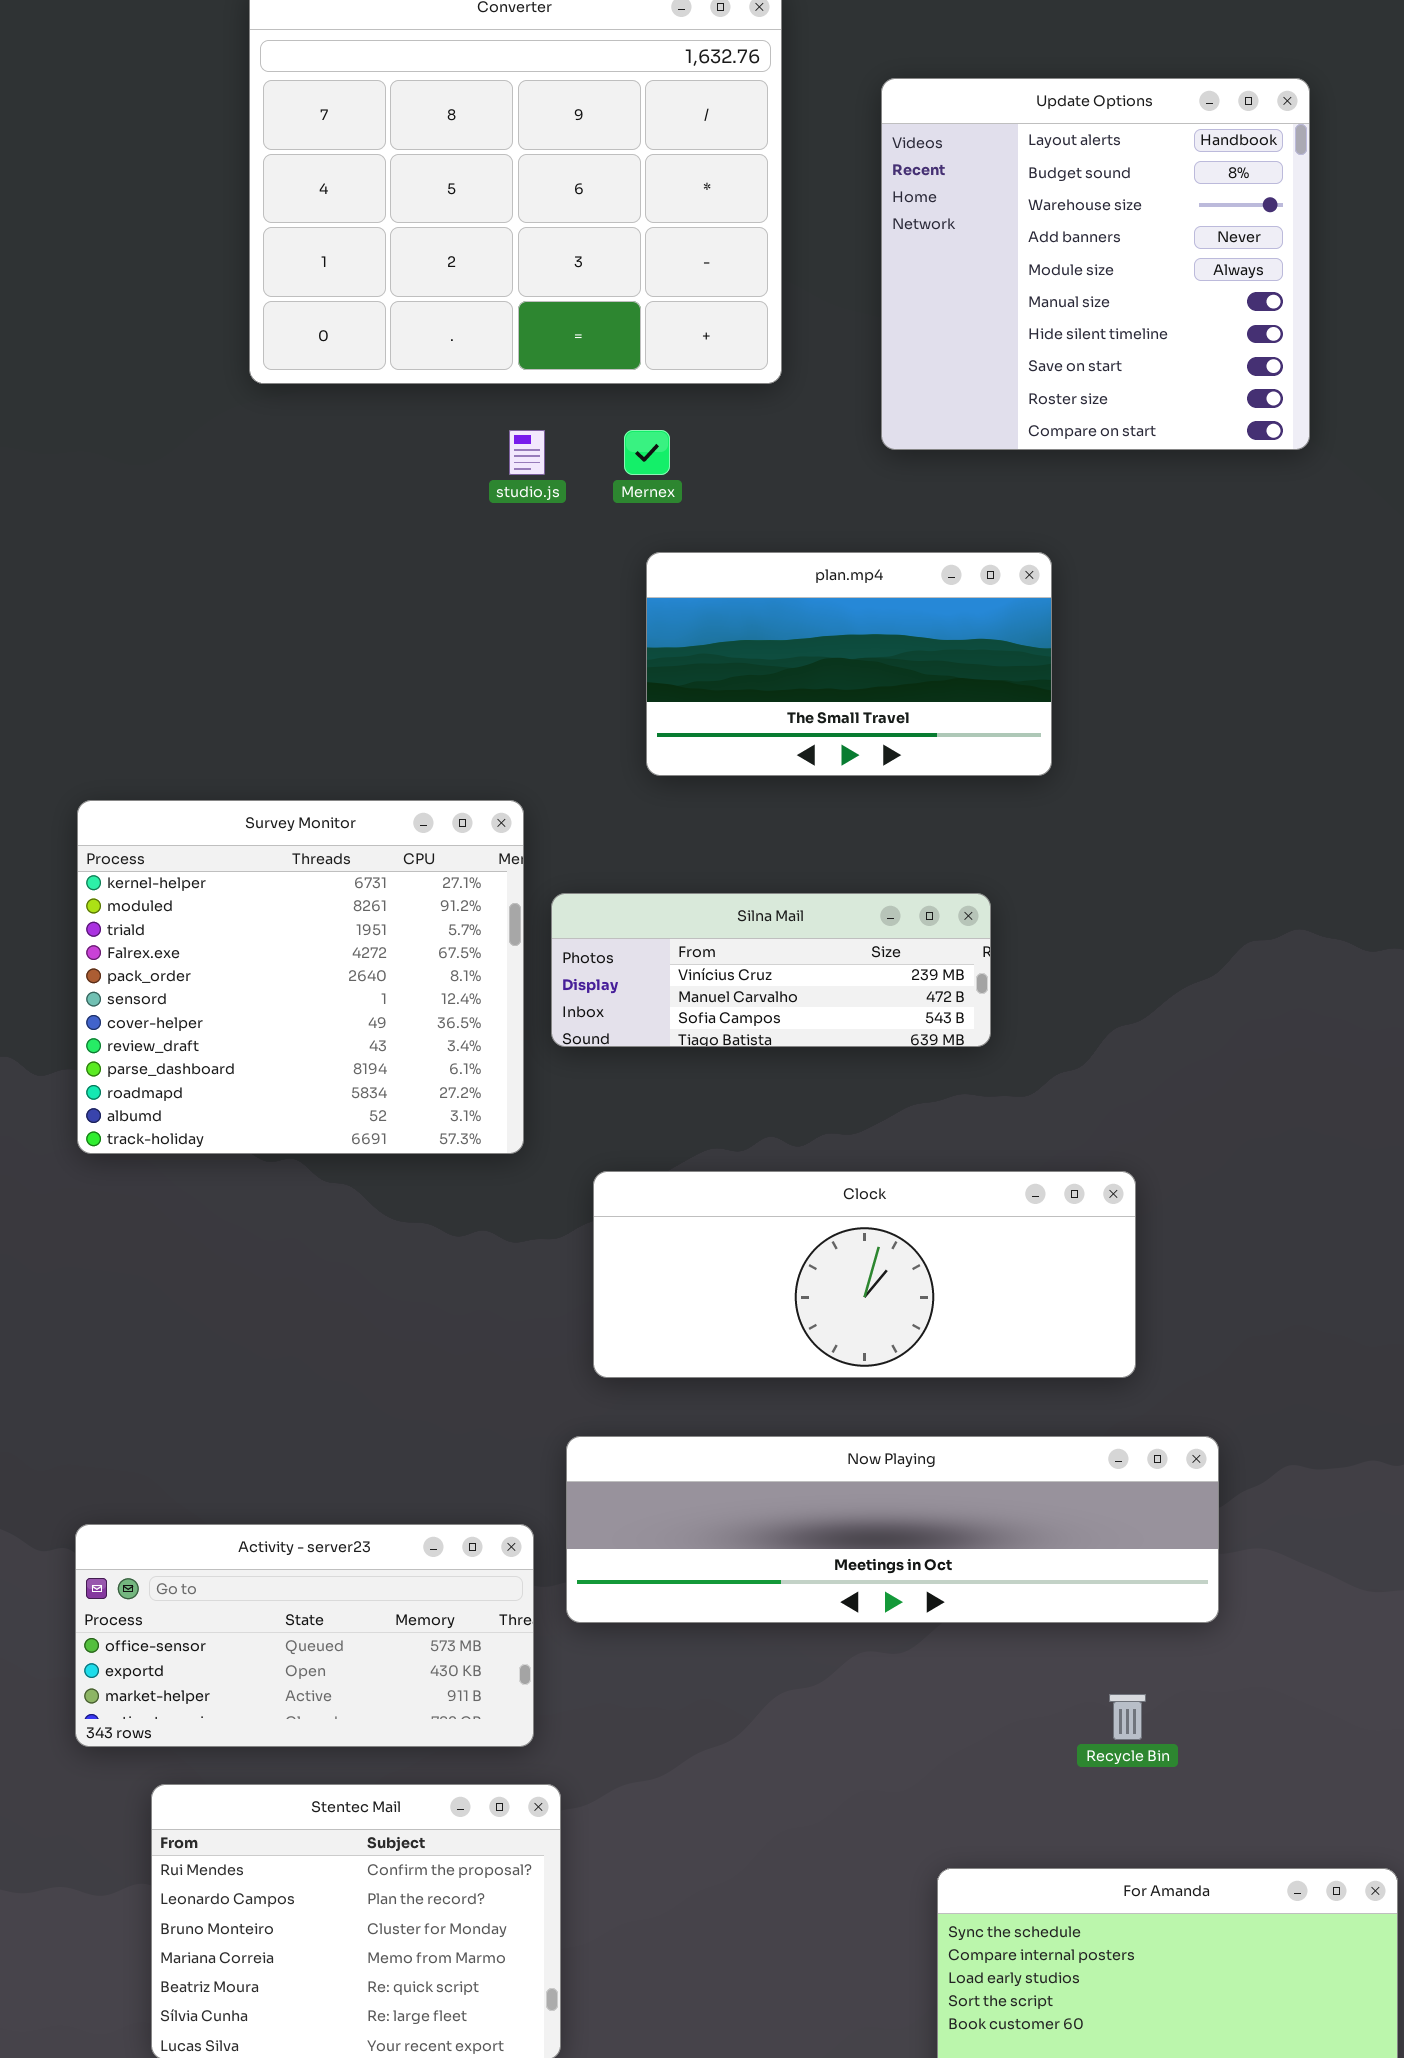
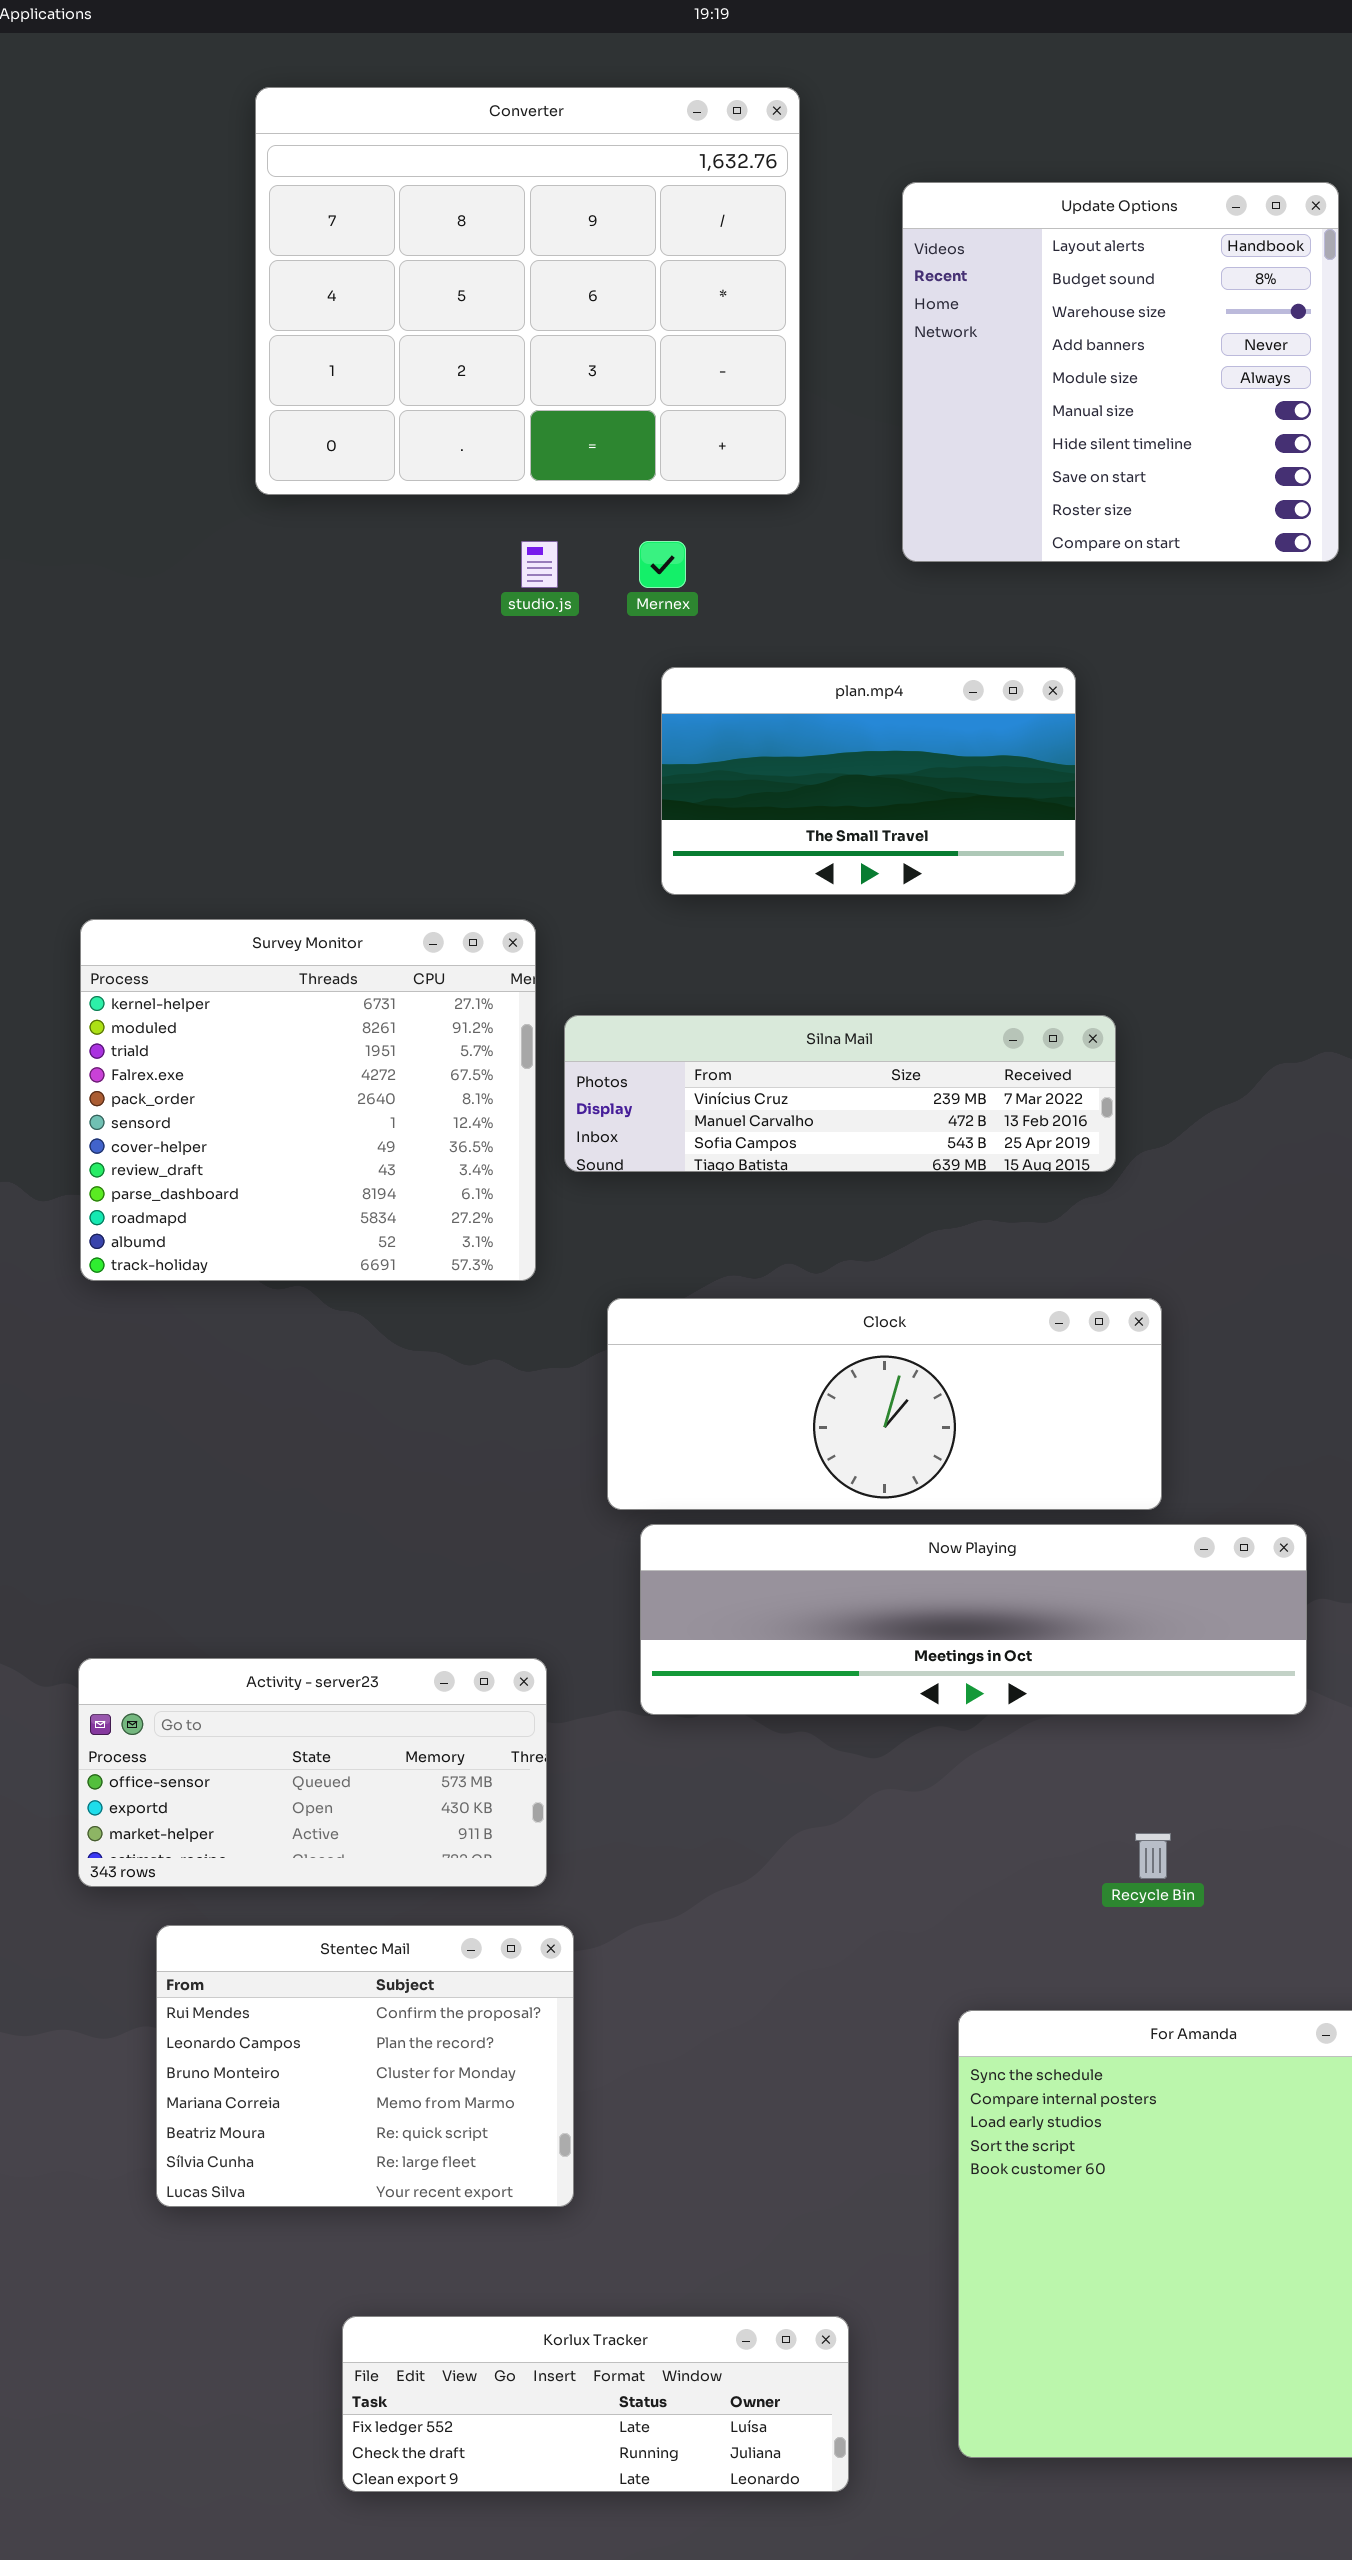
Silna Mail: [551,893,991,1047] -> [564,1015,1116,1172], resized
Now Playing: [566,1436,1219,1623] -> [640,1524,1307,1715], moved

